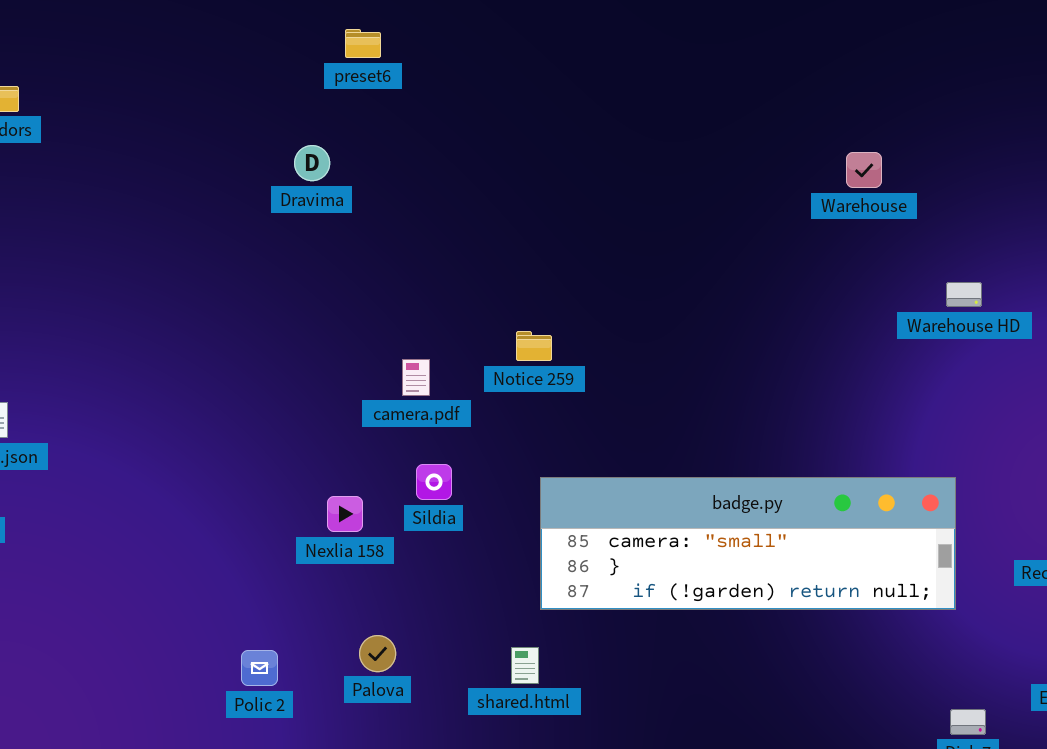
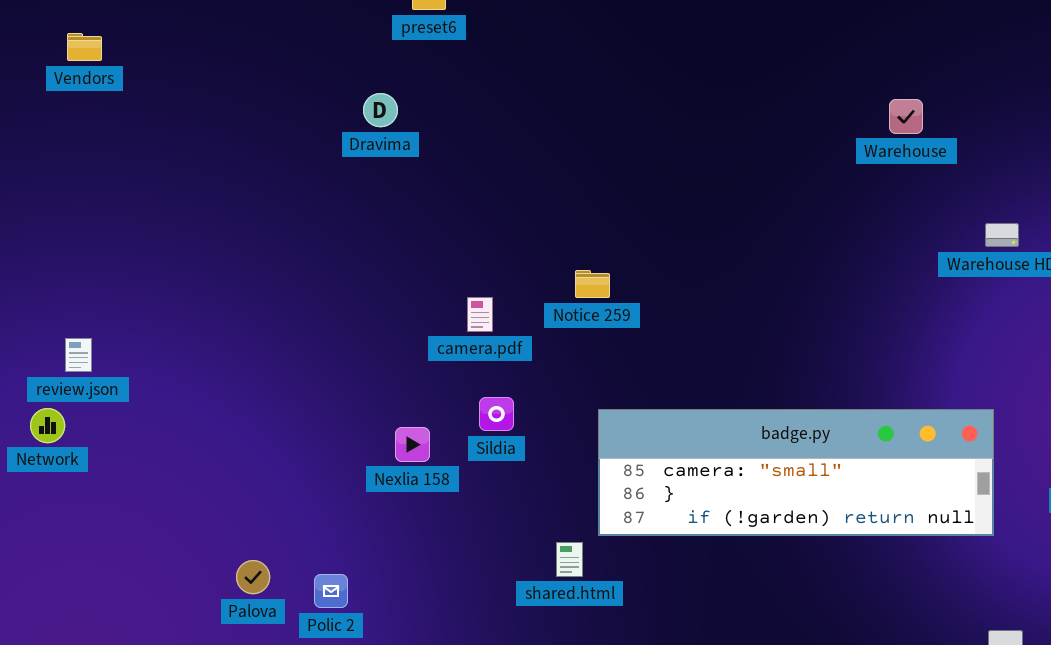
Palova: [359,635,396,672] -> [236,560,270,594], moved
shared.html: [511,647,539,684] -> [556,542,583,577], moved

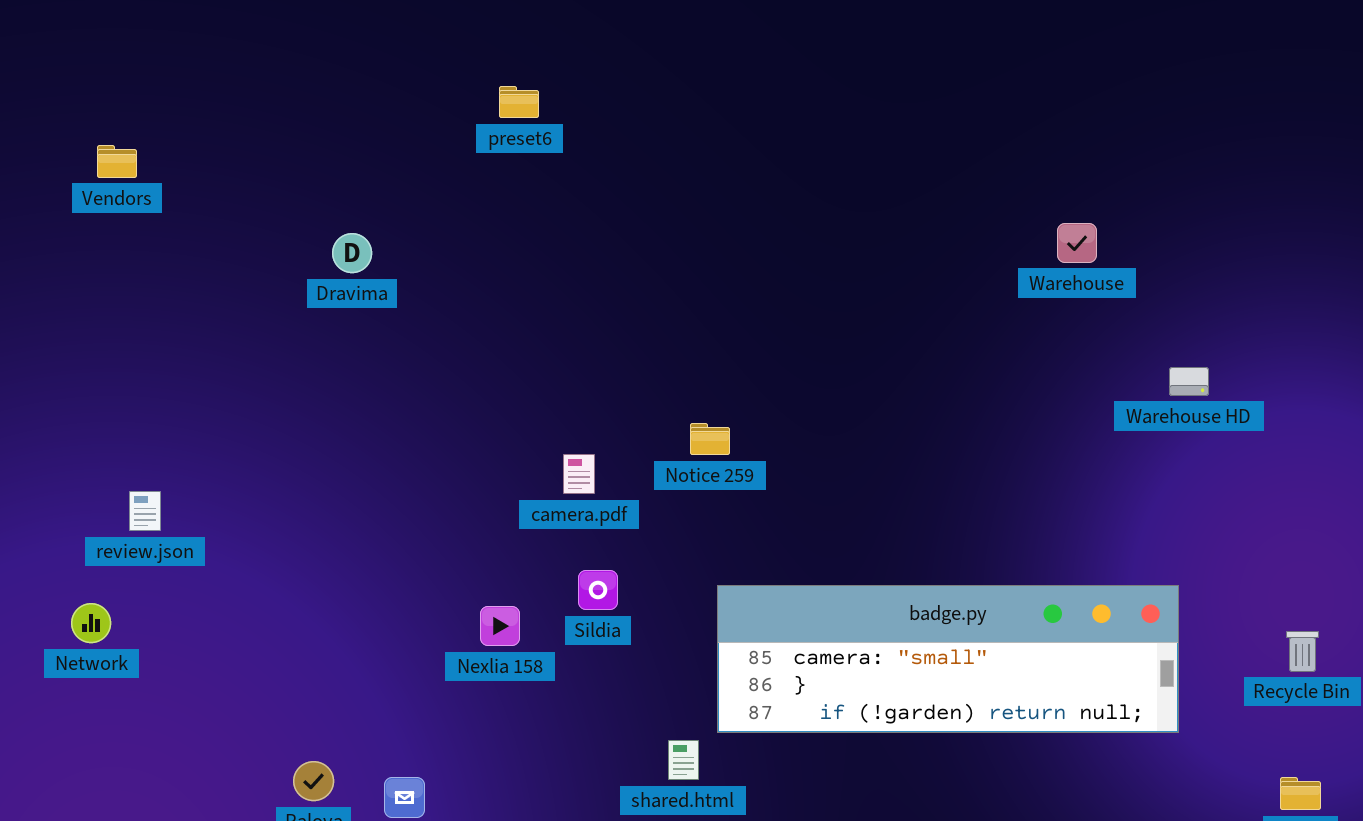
Dravima: [363,93,398,127] -> [332,233,372,273], moved
review.json: [65,338,92,372] -> [129,491,161,531], moved
Network: [30,408,65,443] -> [71,603,111,643], moved

